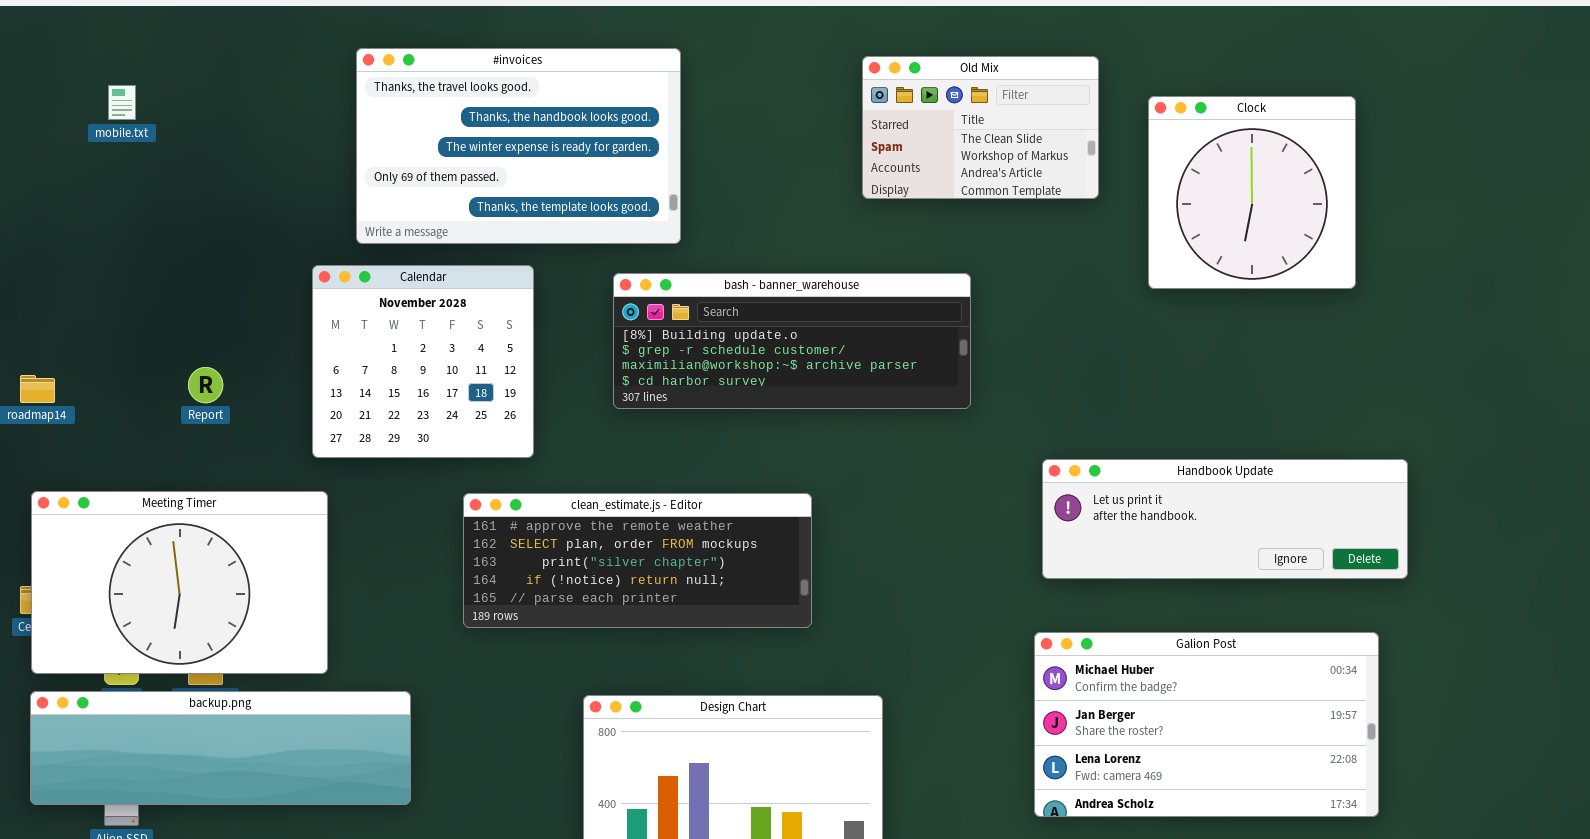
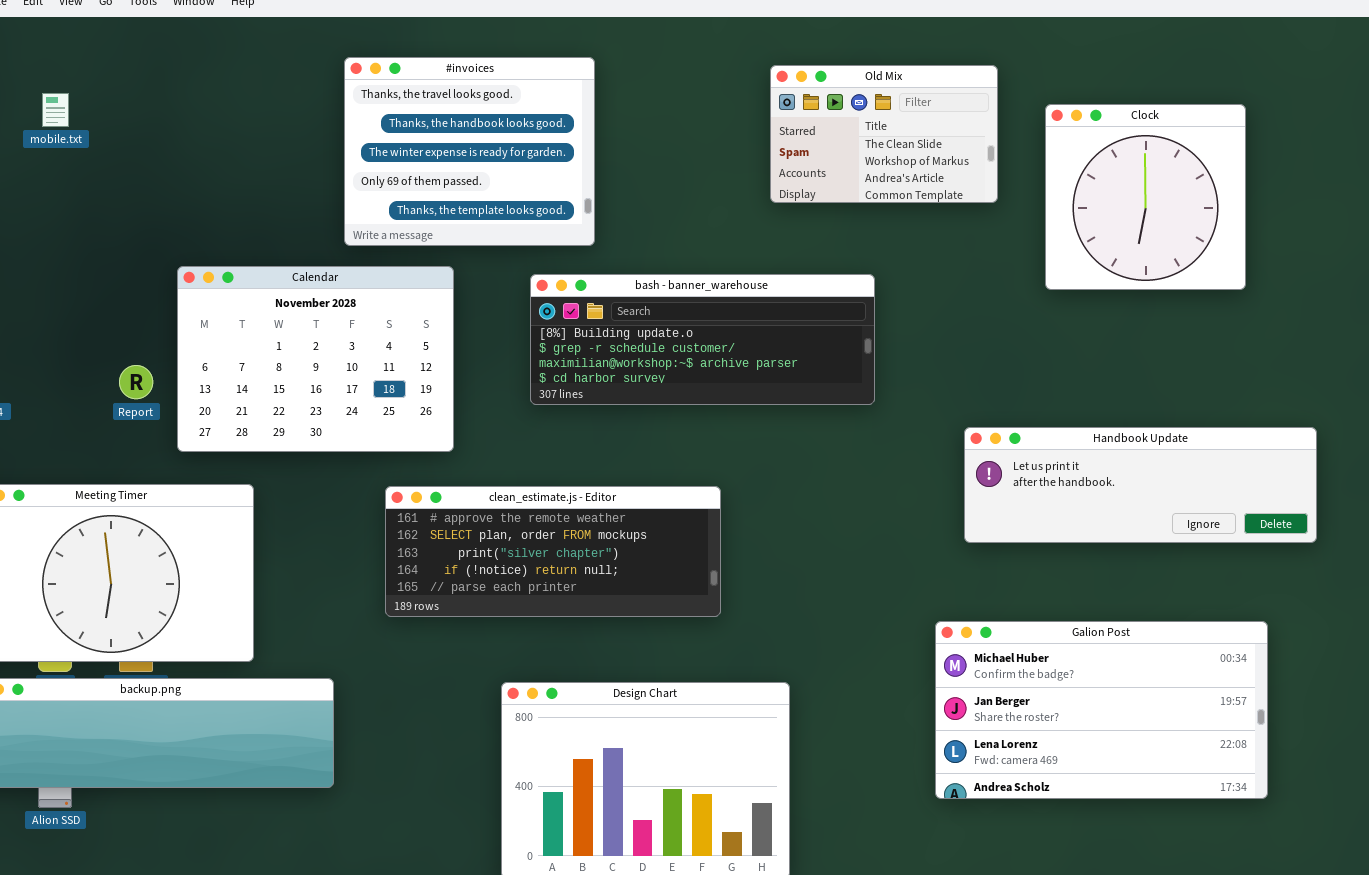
#invoices: [356,48,681,244] -> [344,57,595,246], resized
Calendar: [312,265,534,458] -> [177,266,454,452], resized
Handbook Update: [1042,459,1408,579] -> [964,427,1317,543], moved

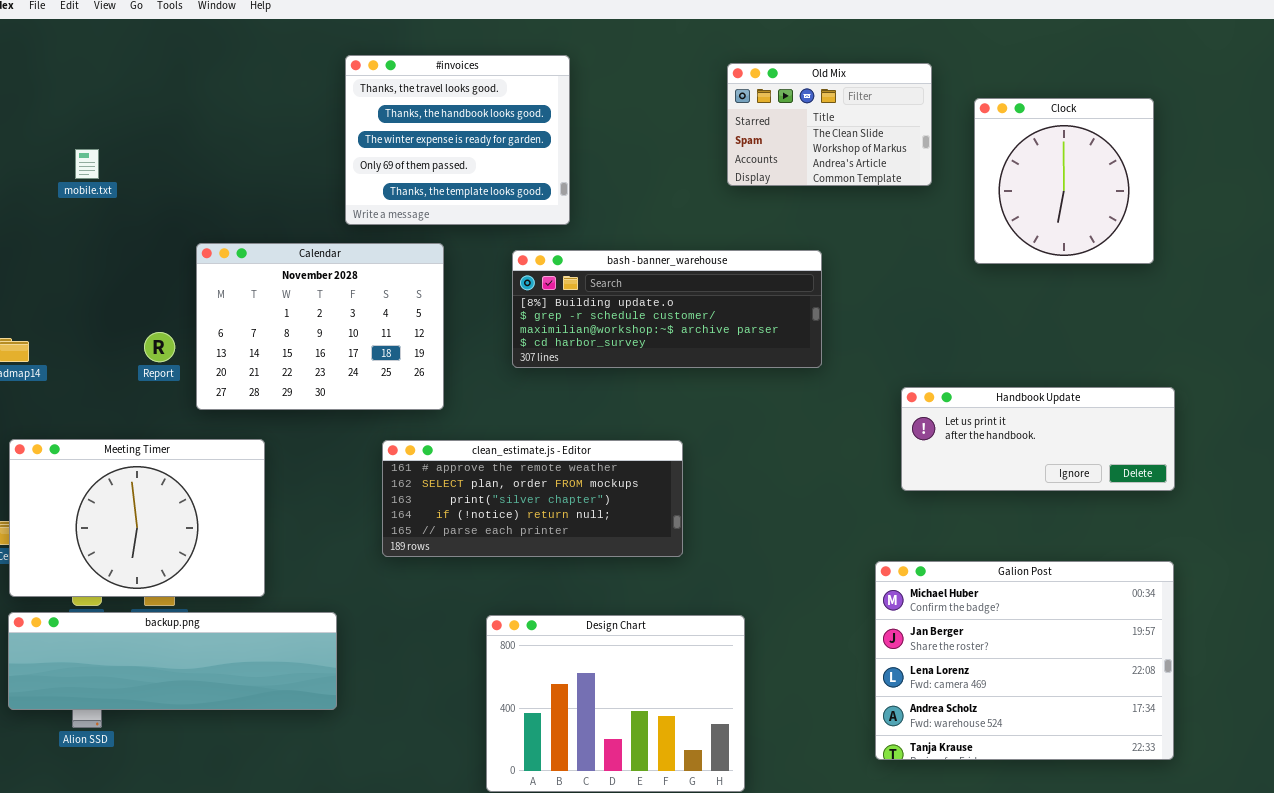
mobile.txt: [42,93,69,127] -> [75,149,99,179], moved
Handbook Update: [964,427,1317,543] -> [901,387,1175,491], resized
Galion Post: [935,621,1268,799] -> [875,561,1174,760], resized

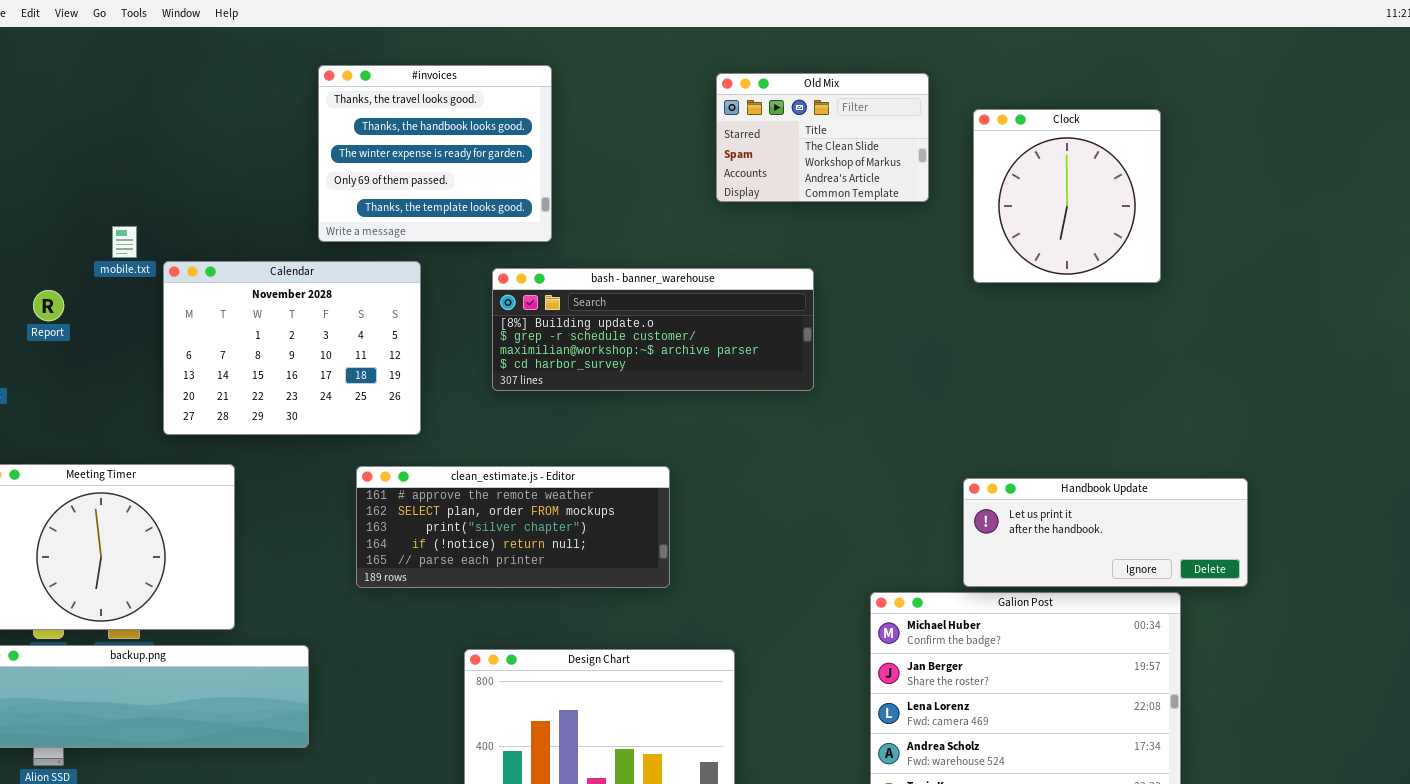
mobile.txt: [75,149,99,179] -> [112,226,137,258], moved
Report: [144,332,175,362] -> [33,290,64,321], moved
Handbook Update: [901,387,1175,491] -> [963,478,1248,587], moved

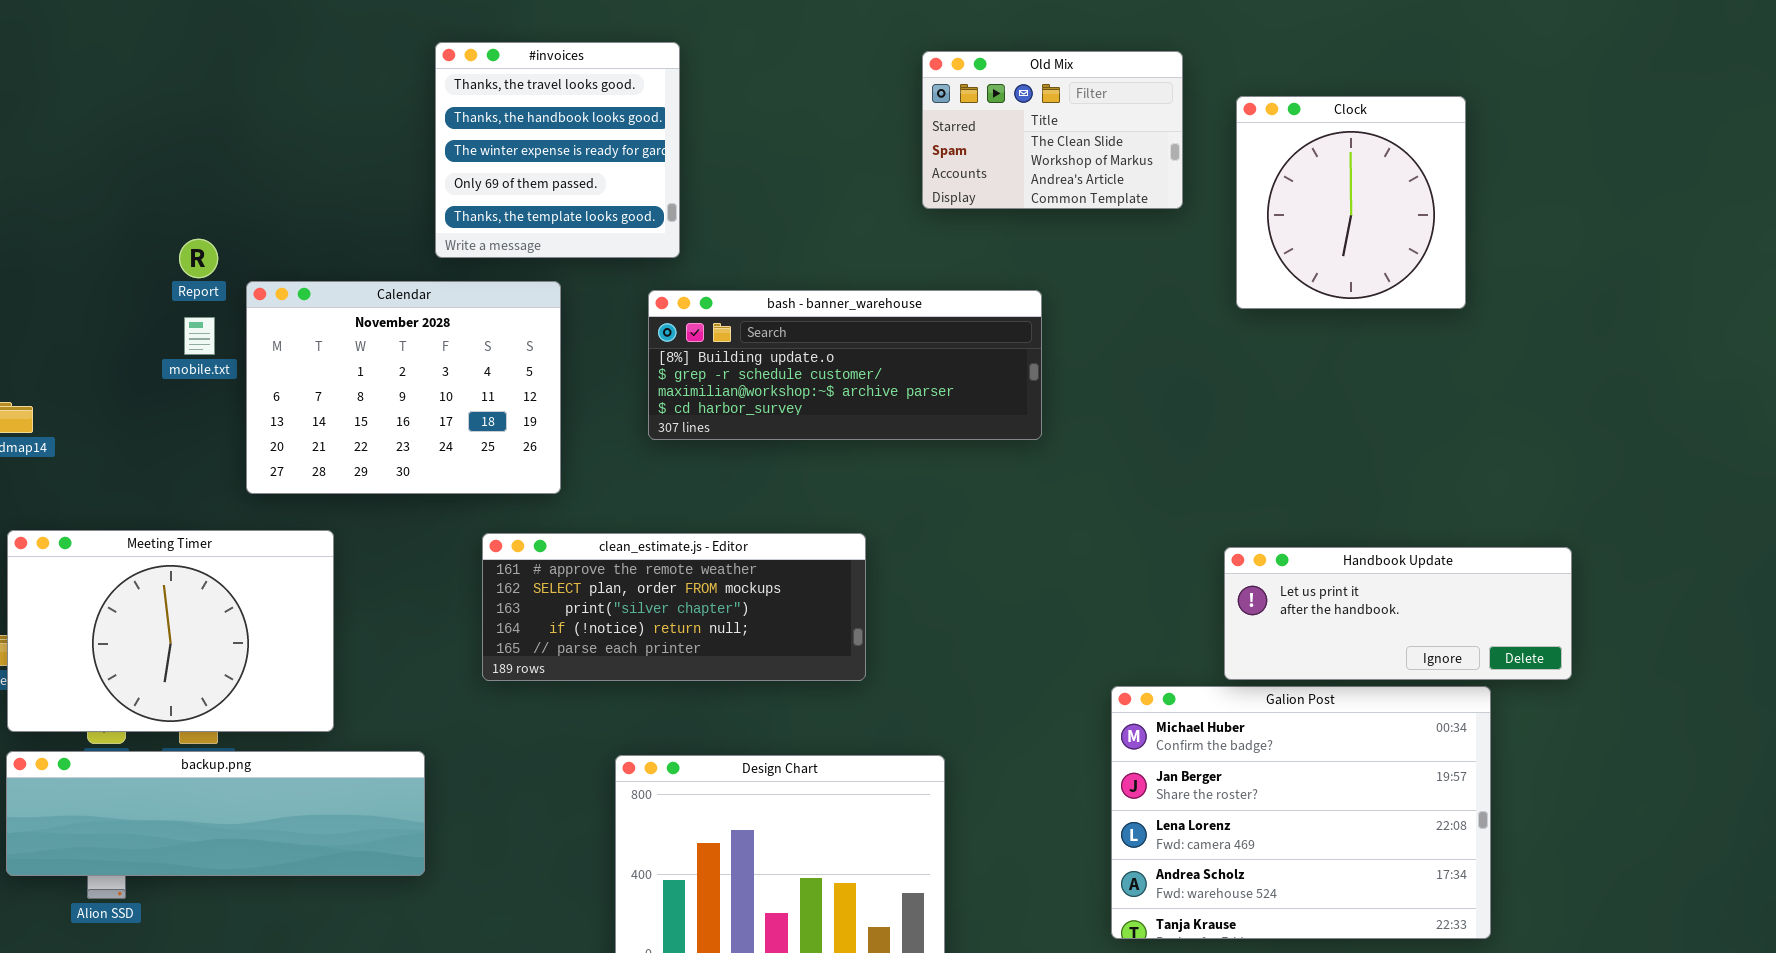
#invoices: [318,65,552,242] -> [435,42,680,258], resized
mobile.txt: [112,226,137,258] -> [184,317,215,355], moved
Report: [33,290,64,321] -> [179,239,218,278], moved

